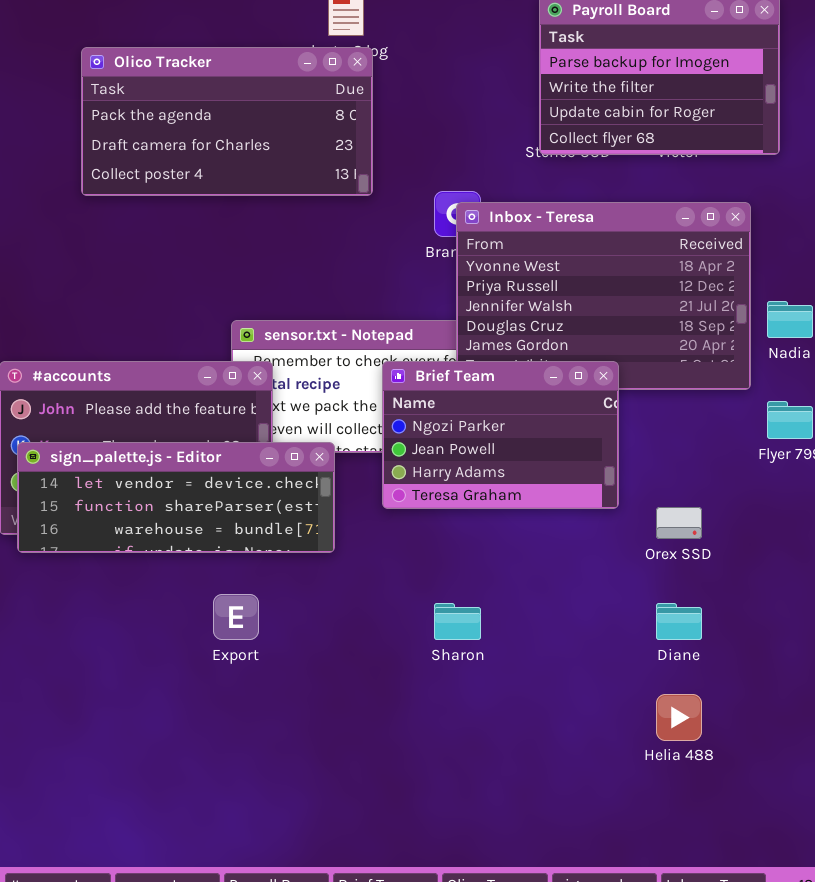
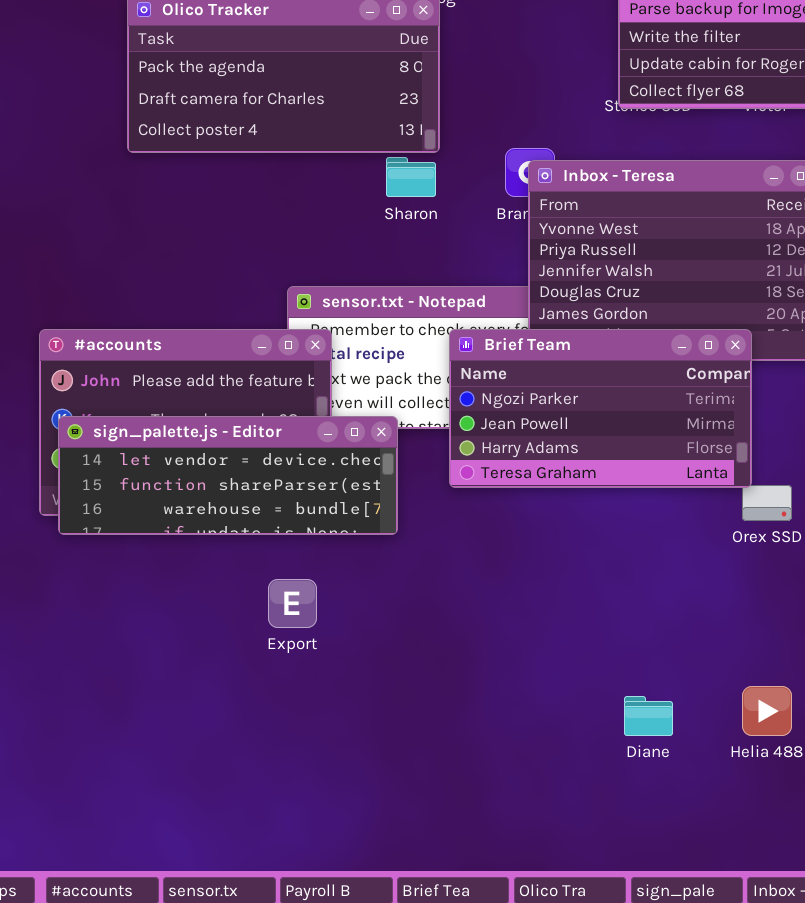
Brief Team: [382,361,619,509] -> [449,329,752,488], resized
Sharon: [434,603,481,640] -> [386,157,436,197], moved
Diane: [656,603,702,640] -> [624,696,673,736], moved

